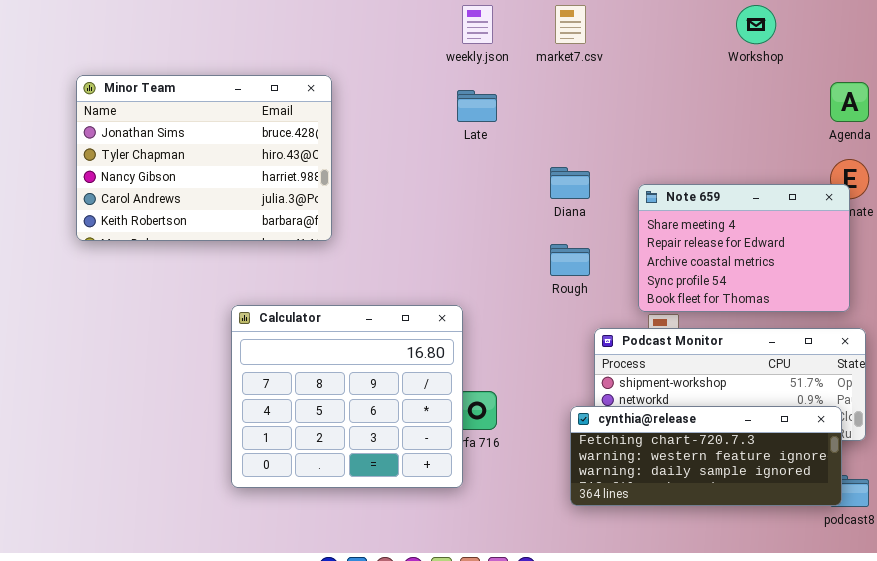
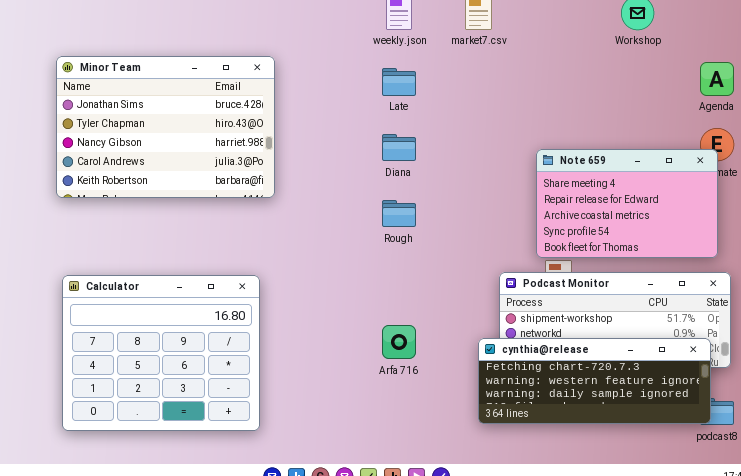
Diana: [550,167,590,199] -> [382,134,416,161], moved
Rough: [550,244,590,276] -> [382,200,416,227], moved
Calculator: [231,305,463,488] -> [62,275,260,431], moved

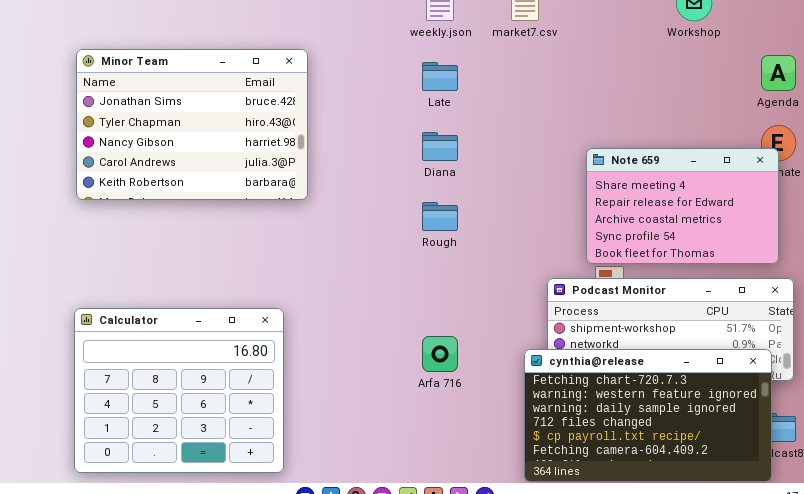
Calculator: [62,275,260,431] -> [74,308,284,473], moved
cynthia@release: [478,338,711,424] -> [524,349,772,482], resized

